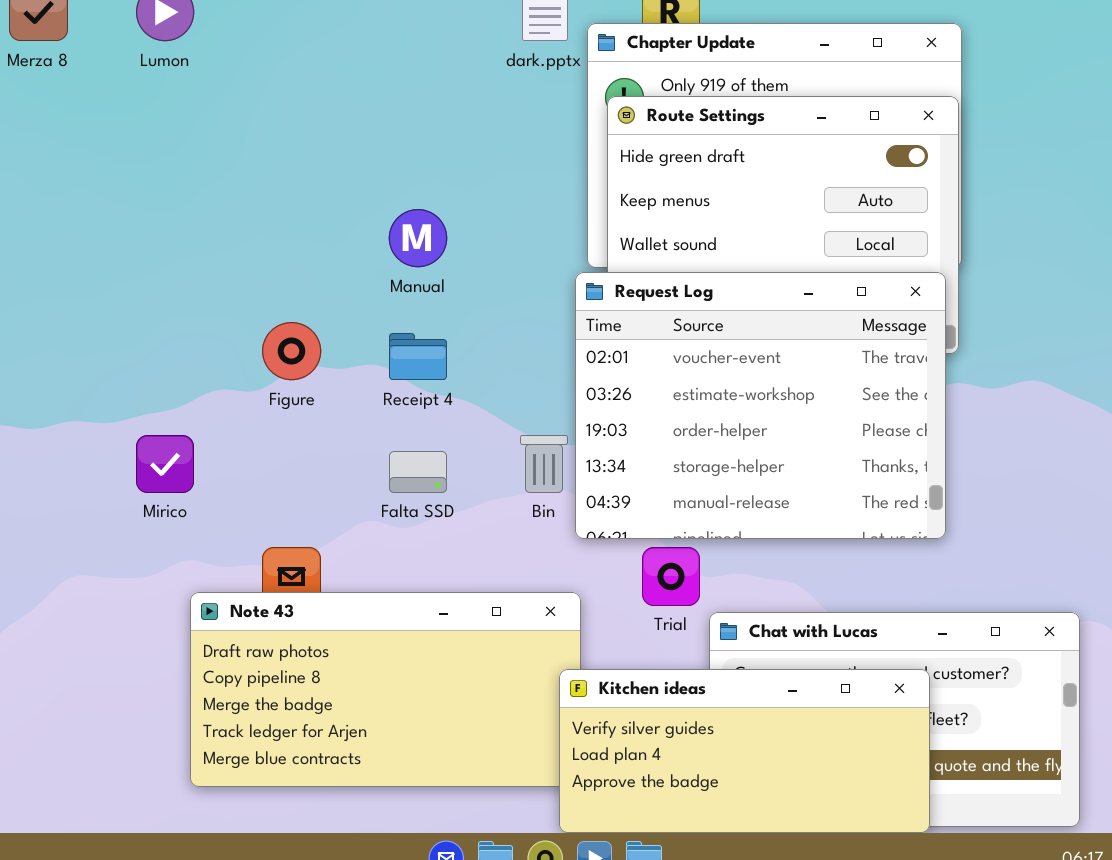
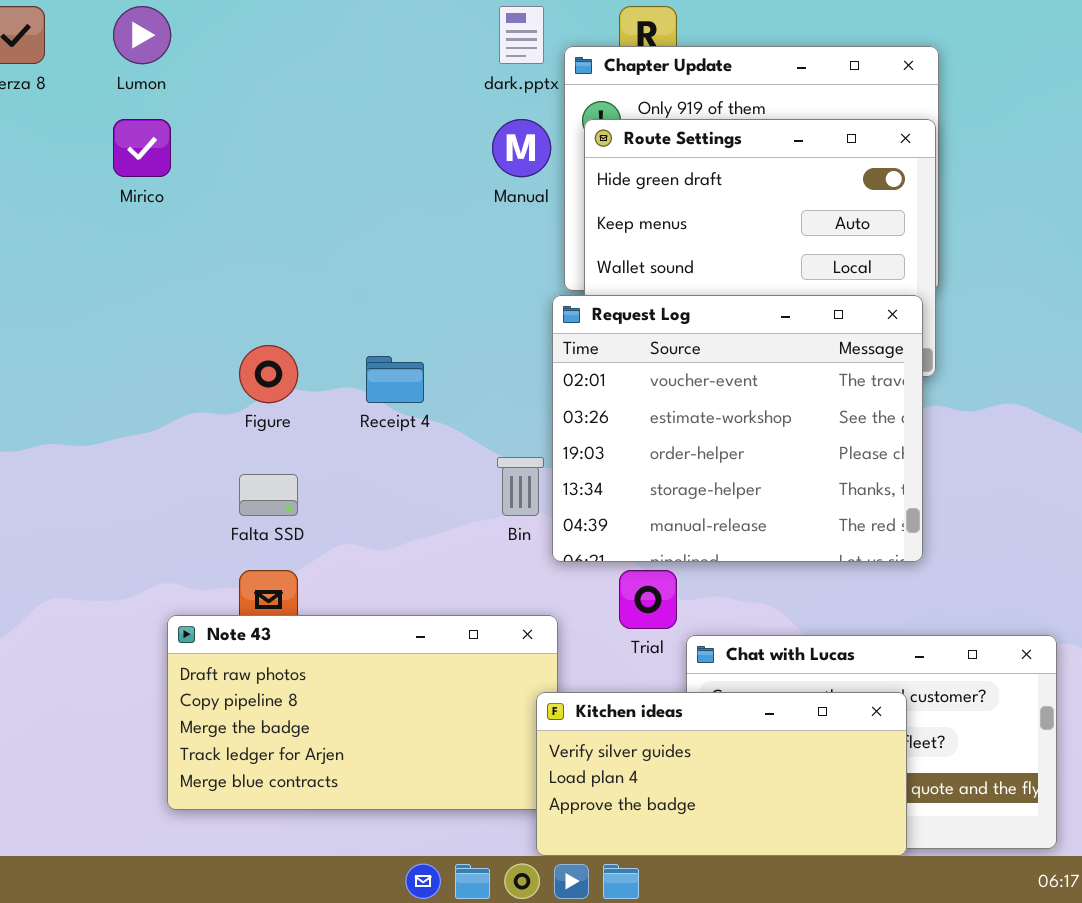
Manual: [389,209,447,267] -> [492,119,551,177], moved
Mirico: [136,435,194,493] -> [113,119,171,177], moved
Falta SSD: [389,451,447,493] -> [239,474,298,516], moved

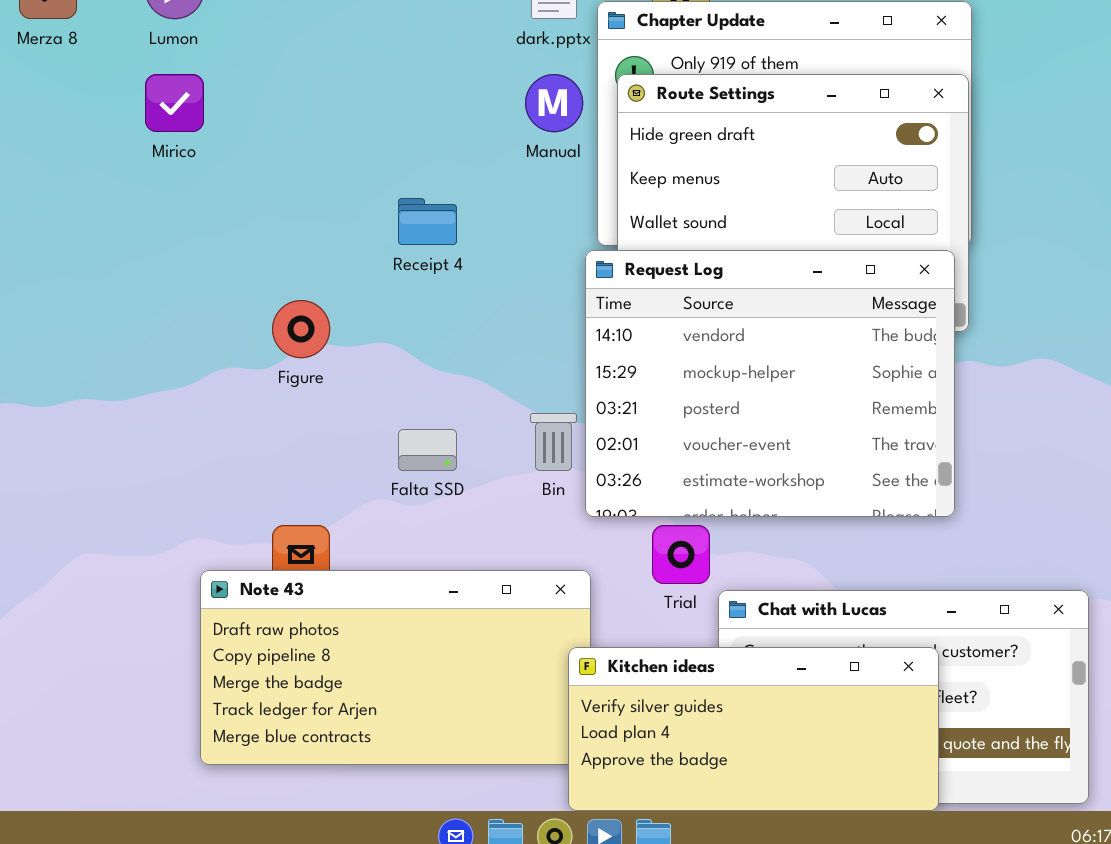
Request Log: [552,295,923,562] -> [585,250,955,517], scrolled up 3 rows
Receipt 4: [366,356,424,403] -> [398,198,457,245], moved
Falta SSD: [239,474,298,516] -> [398,429,457,471], moved

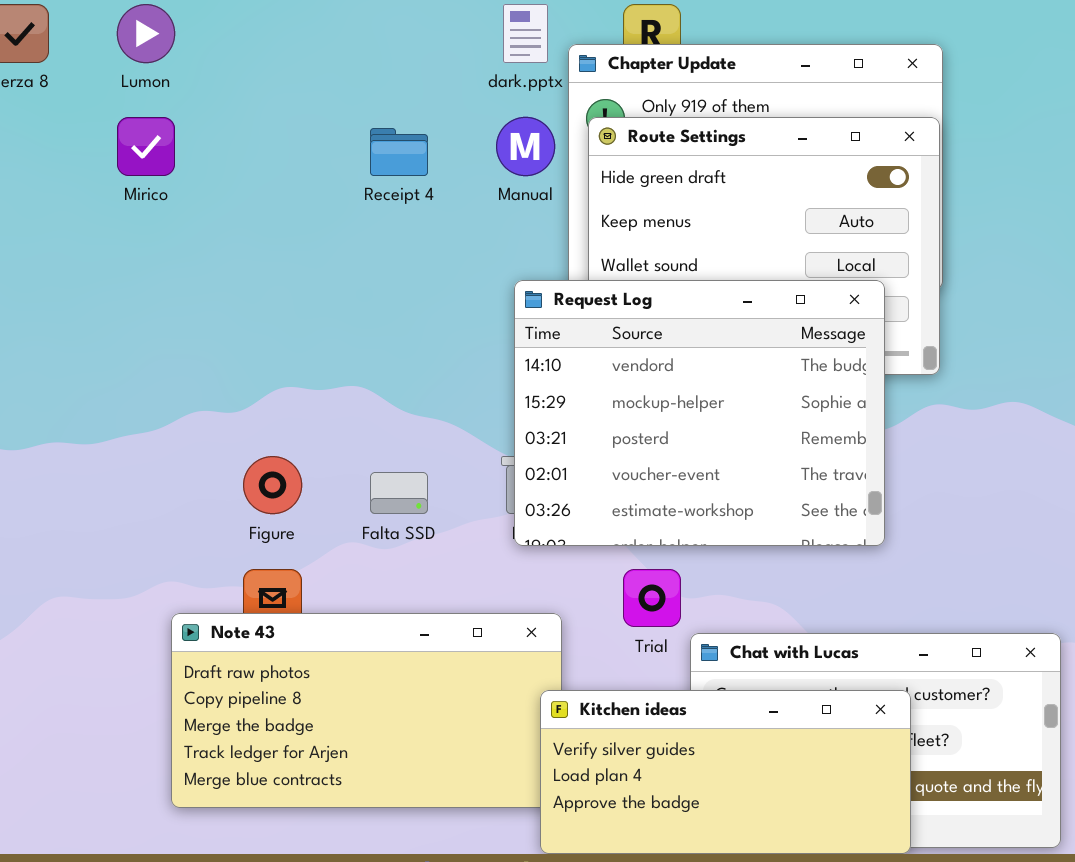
Receipt 4: [398,198,457,245] -> [370,128,428,176], moved
Request Log: [585,250,955,517] -> [514,280,885,546], moved
Figure: [272,300,330,358] -> [243,456,302,514], moved

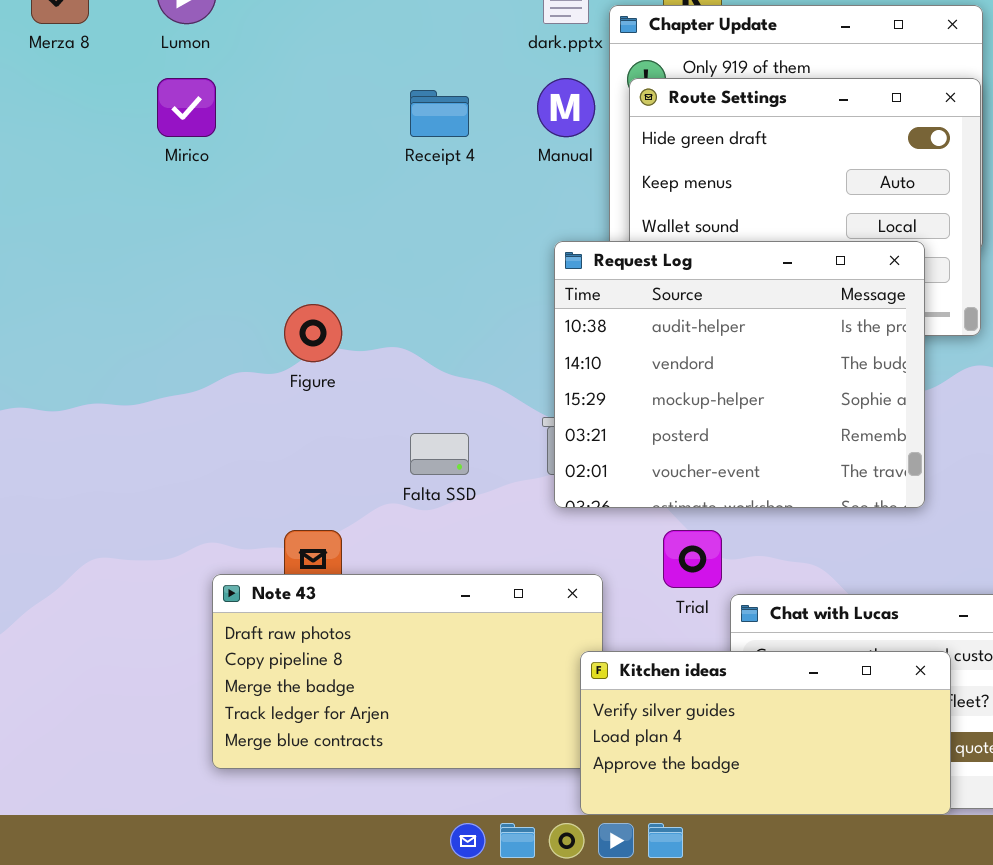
Request Log: [514,280,885,546] -> [554,241,925,508], scrolled up 1 row
Figure: [243,456,302,514] -> [284,304,342,362], moved

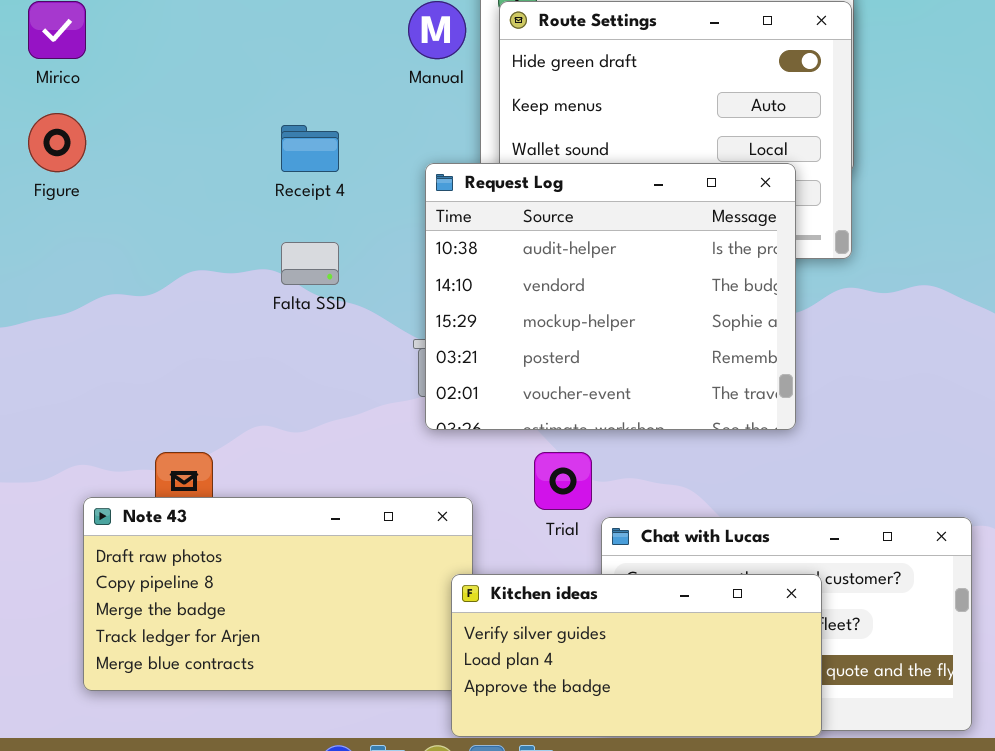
Receipt 4: [410,90,469,137] -> [281,125,339,172], moved
Figure: [284,304,342,362] -> [28,113,86,172], moved
Falta SSD: [410,433,469,475] -> [281,242,339,285], moved

